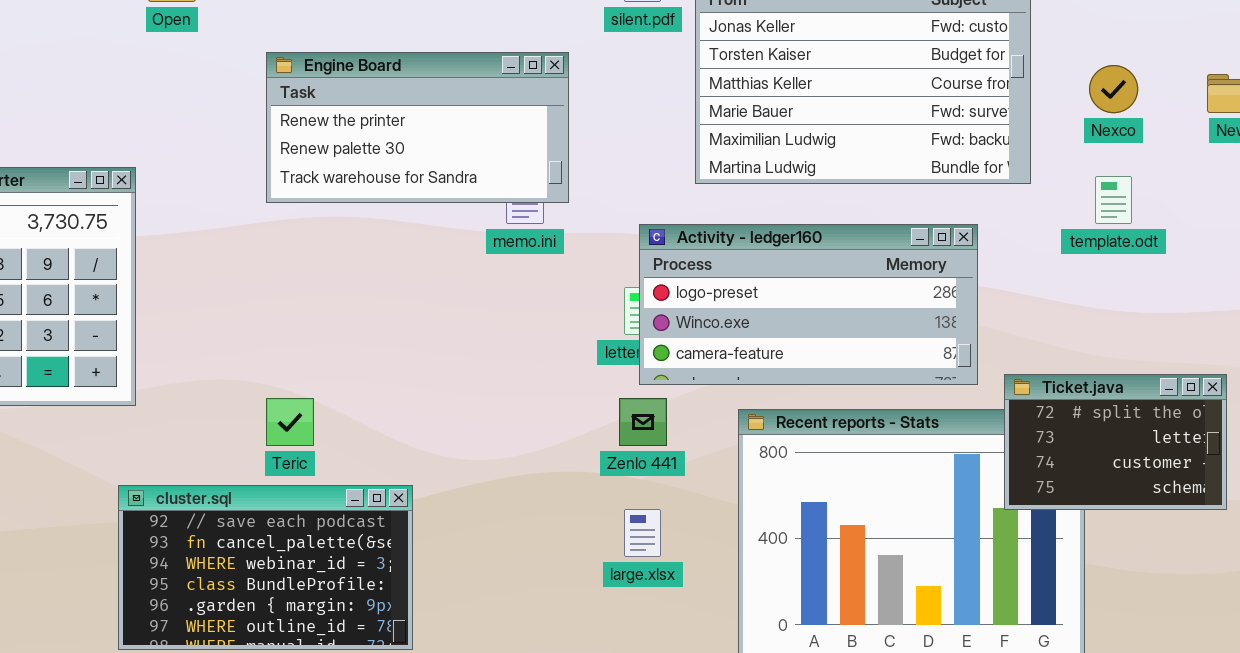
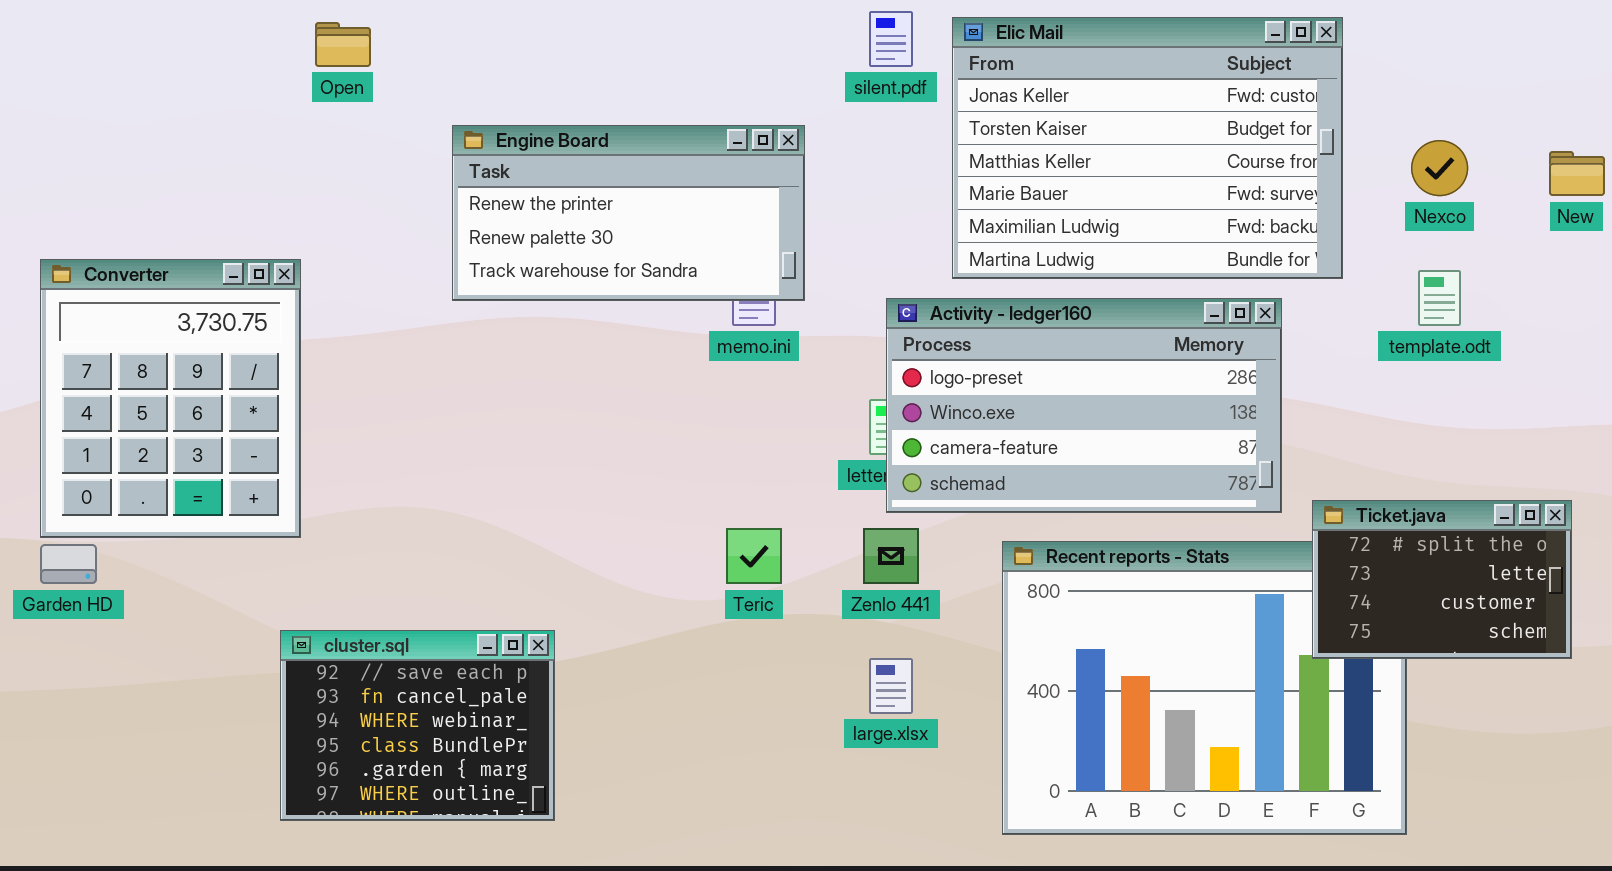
Activity - ledger160: [639,224,978,385] -> [886,298,1282,513], resized
Teric: [266,398,314,446] -> [726,528,782,584], moved
cluster.sql: [118,485,413,650] -> [280,630,555,821], resized

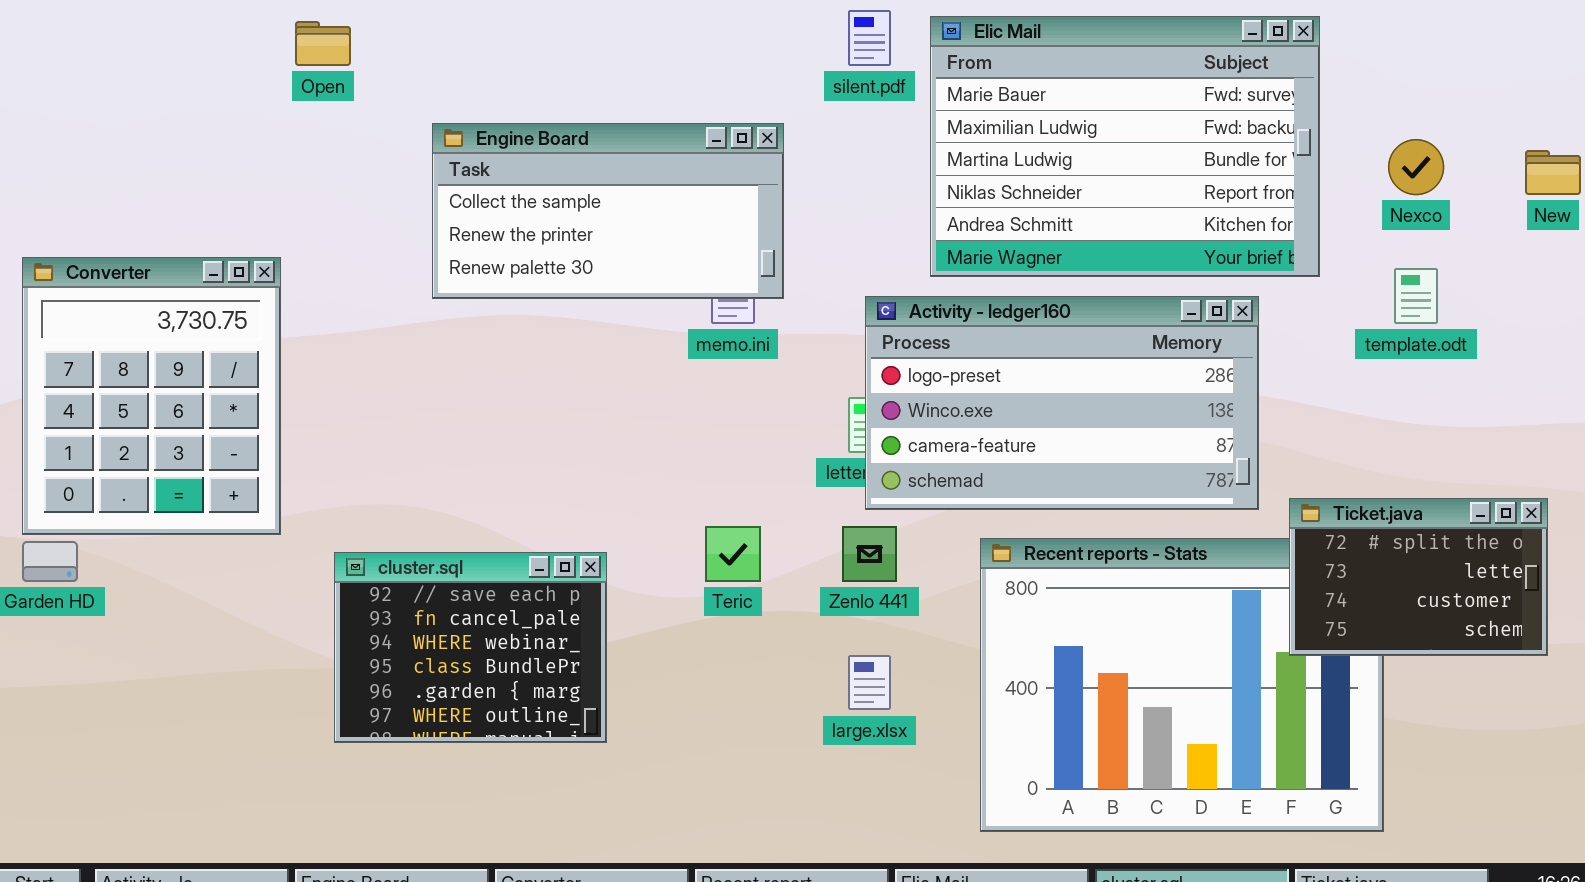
Elic Mail: [952,17,1343,279] -> [930,16,1320,277], scrolled down 3 rows
Engine Board: [452,125,805,301] -> [432,123,784,299], scrolled up 1 row
cluster.sql: [280,630,555,821] -> [334,552,607,743], moved

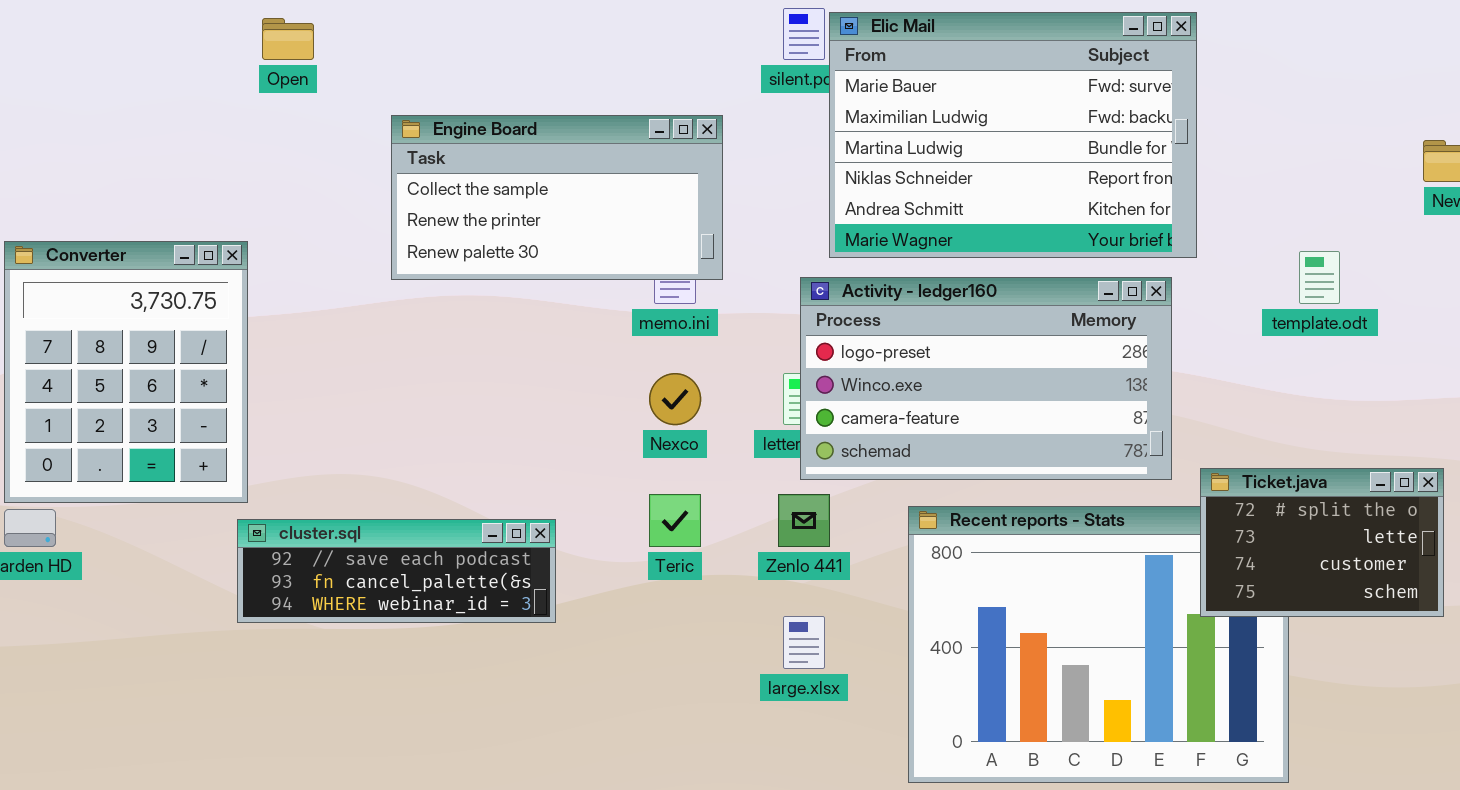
Elic Mail: [930,16,1320,277] -> [829,12,1197,258], moved
Nexco: [1388,139,1444,195] -> [649,373,701,425], moved
cluster.sql: [334,552,607,743] -> [237,519,556,623], resized

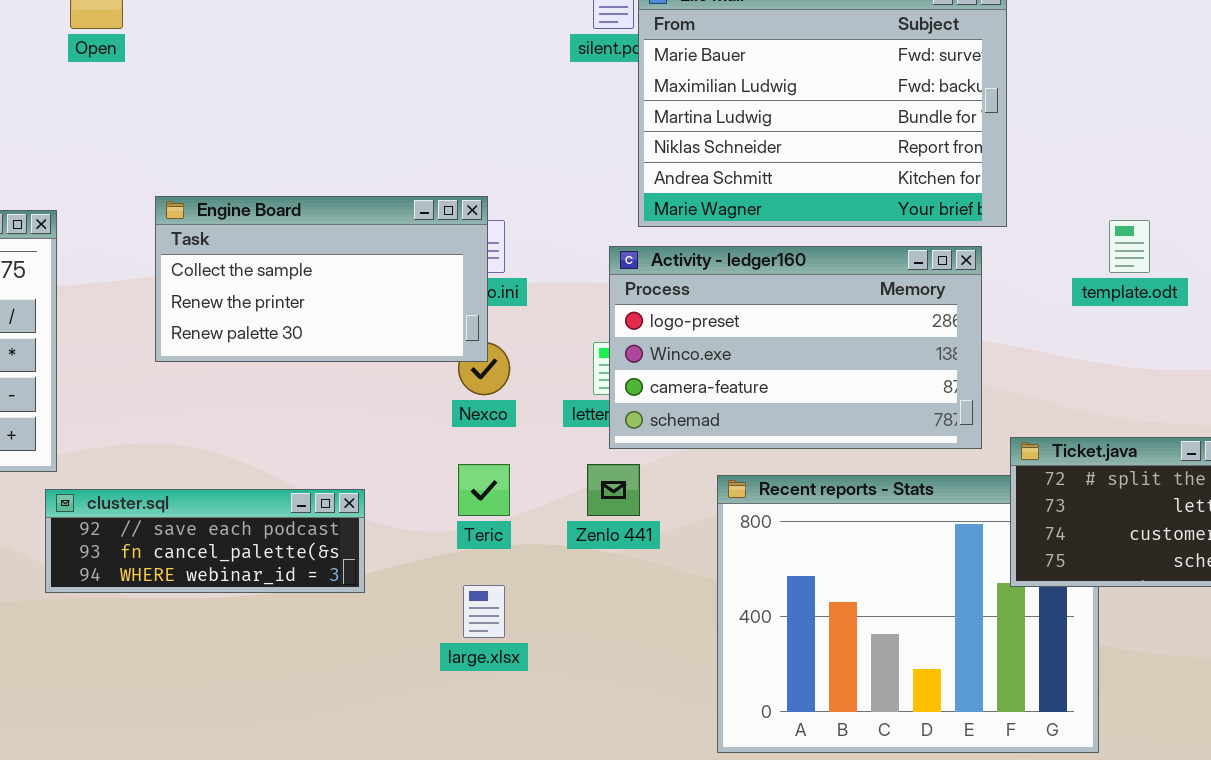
Engine Board: [391,115,723,280] -> [155,196,488,362], moved
large.xlsx: [783,616,825,669] -> [463,585,505,638], moved

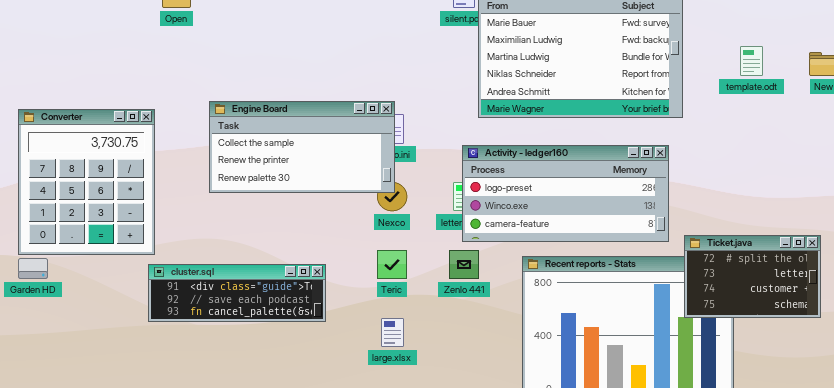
template.odt: [1109,220,1150,273] -> [740,46,763,76], moved
Activity - ledger160: [609,246,982,449] -> [462,145,669,242], resized
cluster.sql: [45,489,365,593] -> [148,264,326,322], scrolled up 1 row

